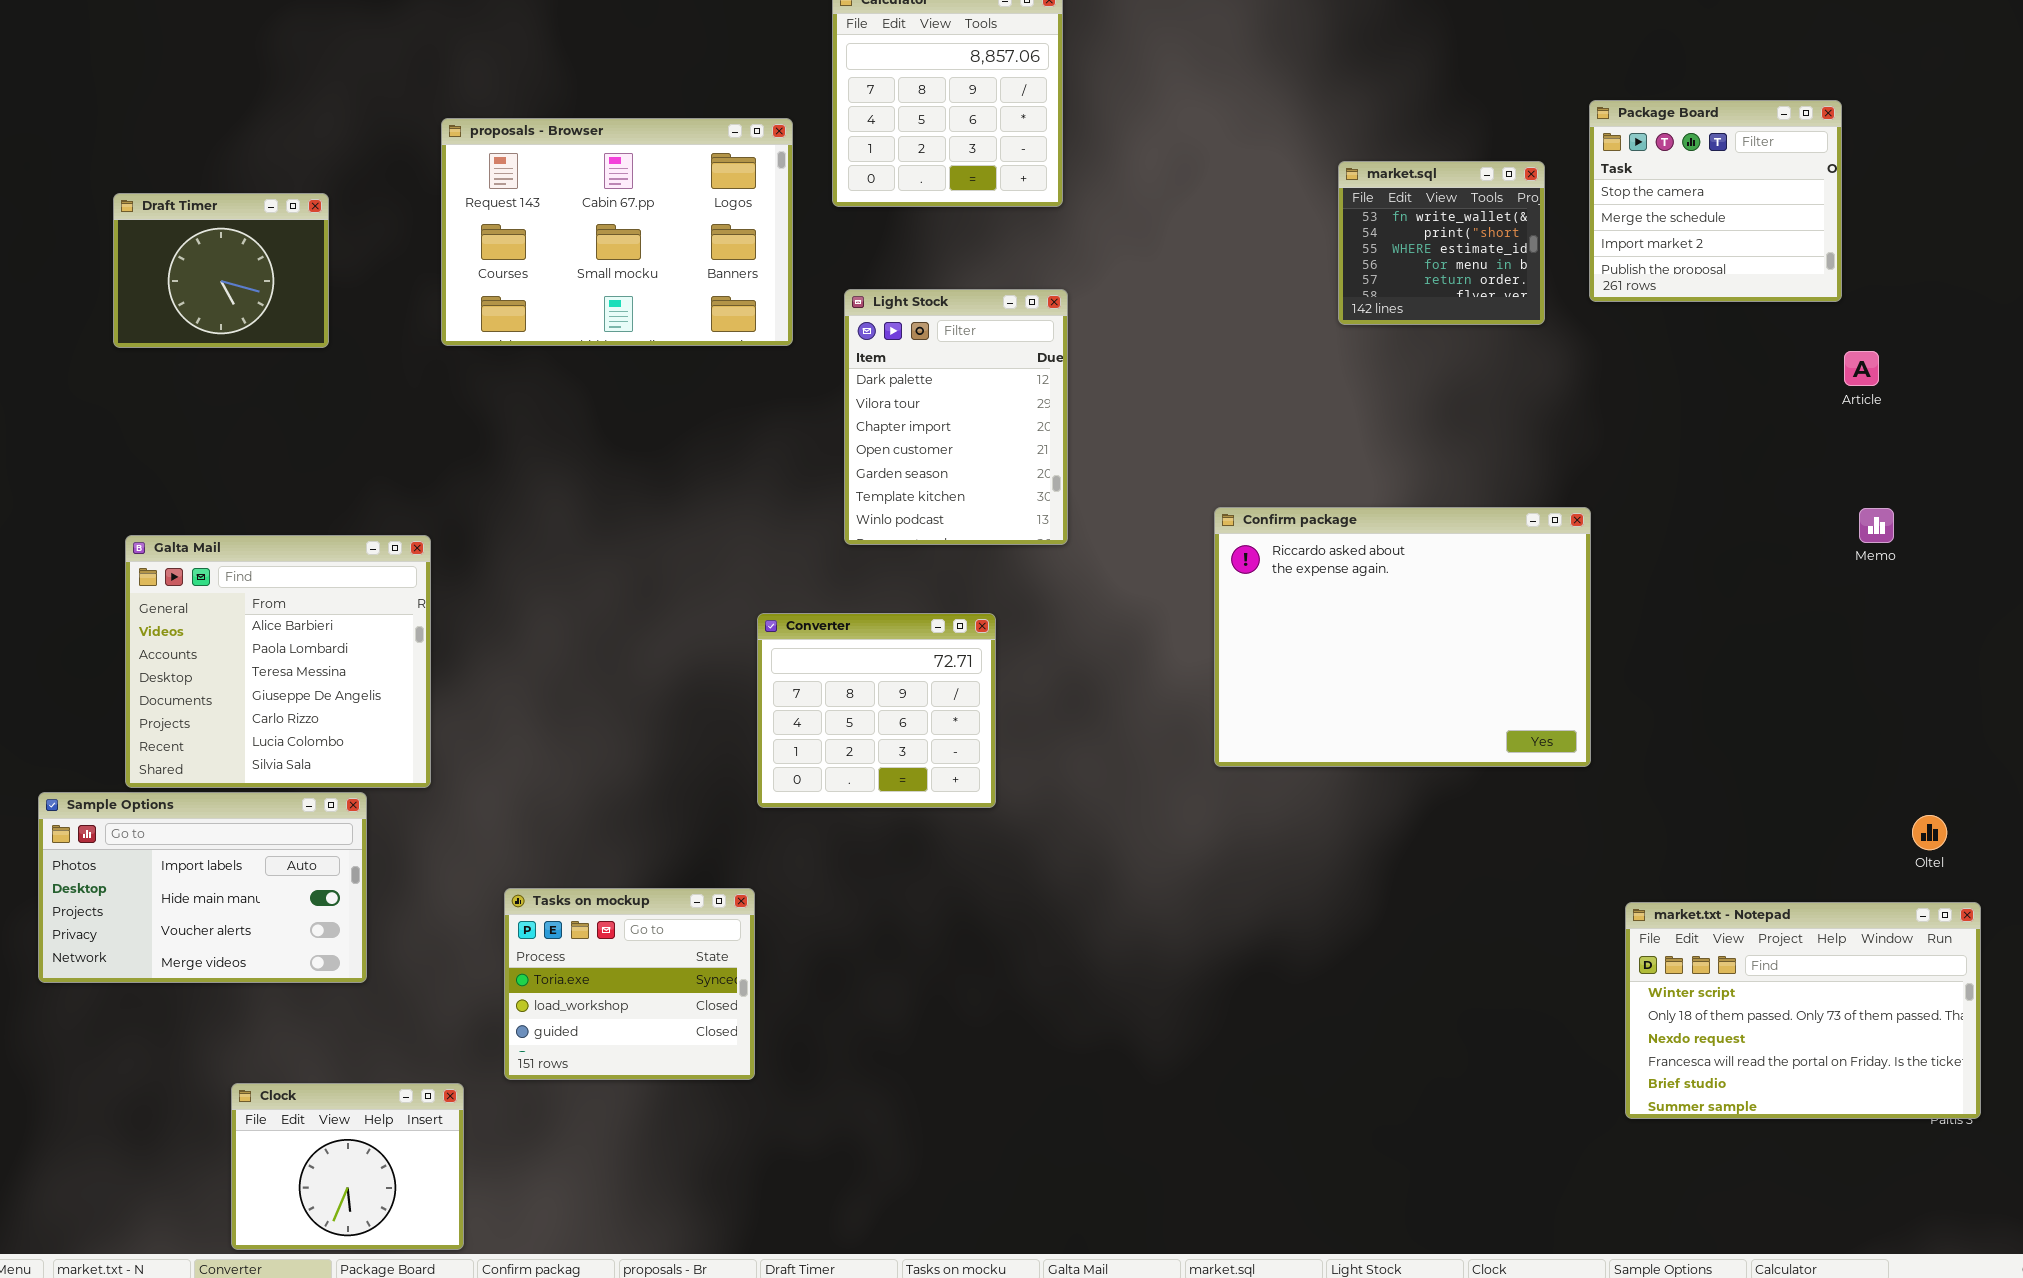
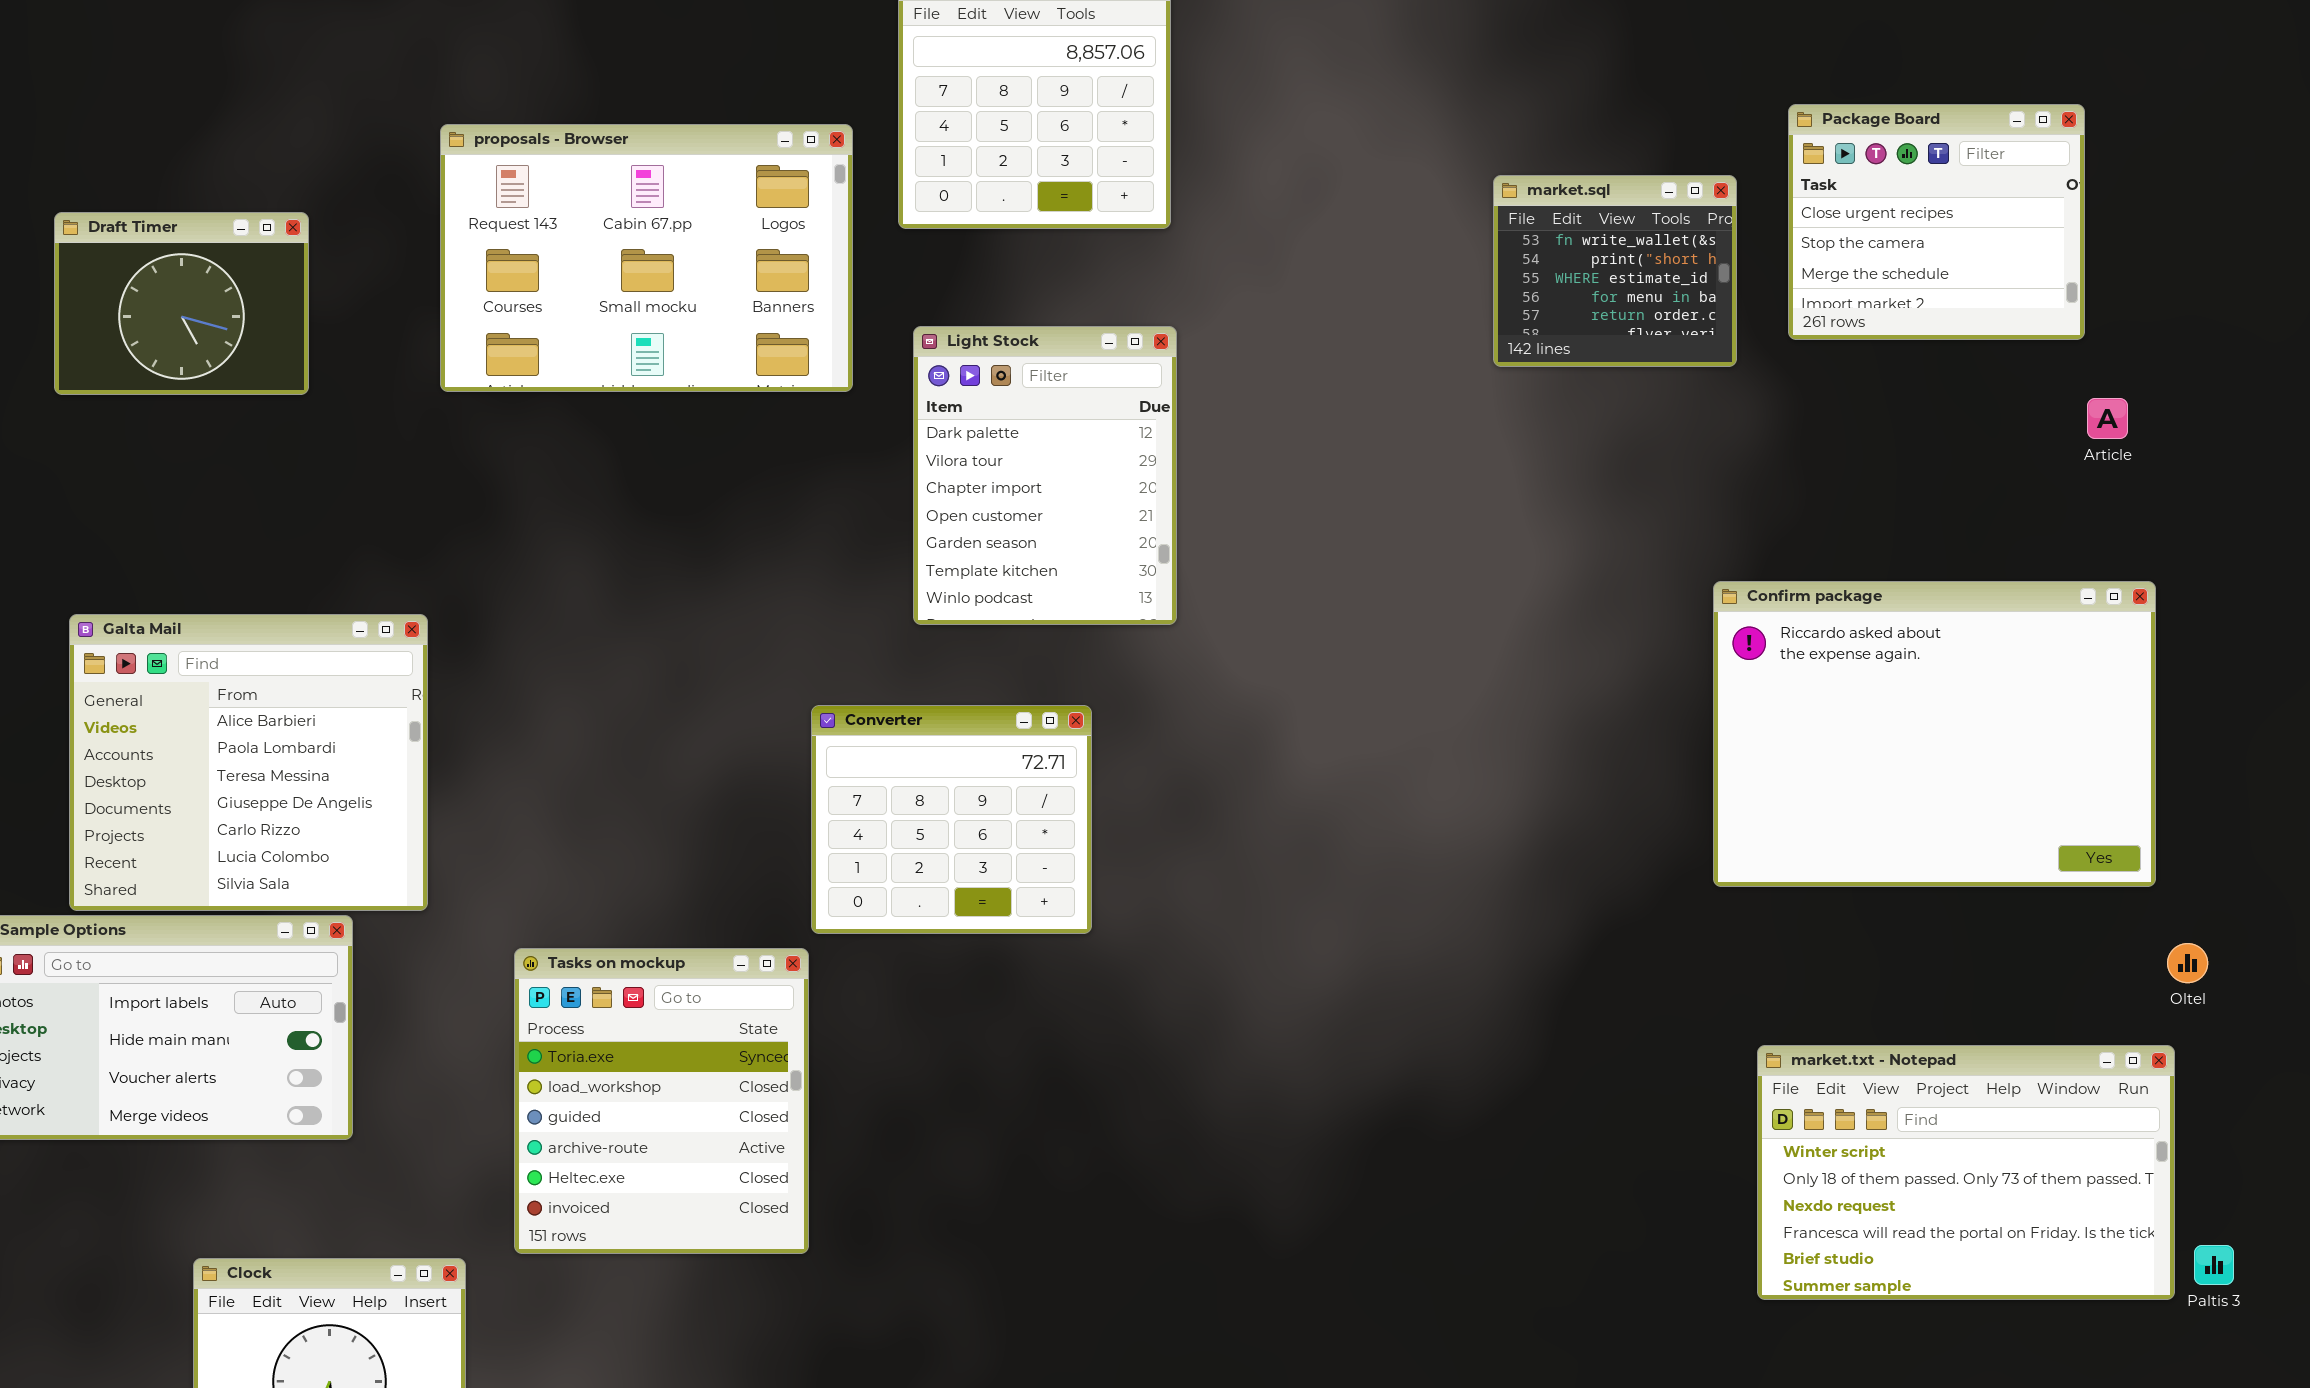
Package Board: [1589,100,1842,302] -> [1788,104,2085,340], scrolled up 1 row
Confirm package: [1214,507,1591,767] -> [1713,581,2156,887], moved
Tasks on mockup: [504,888,755,1080] -> [514,948,809,1254], resized
market.txt - Notepad: [1625,902,1981,1119] -> [1757,1045,2175,1300], moved

